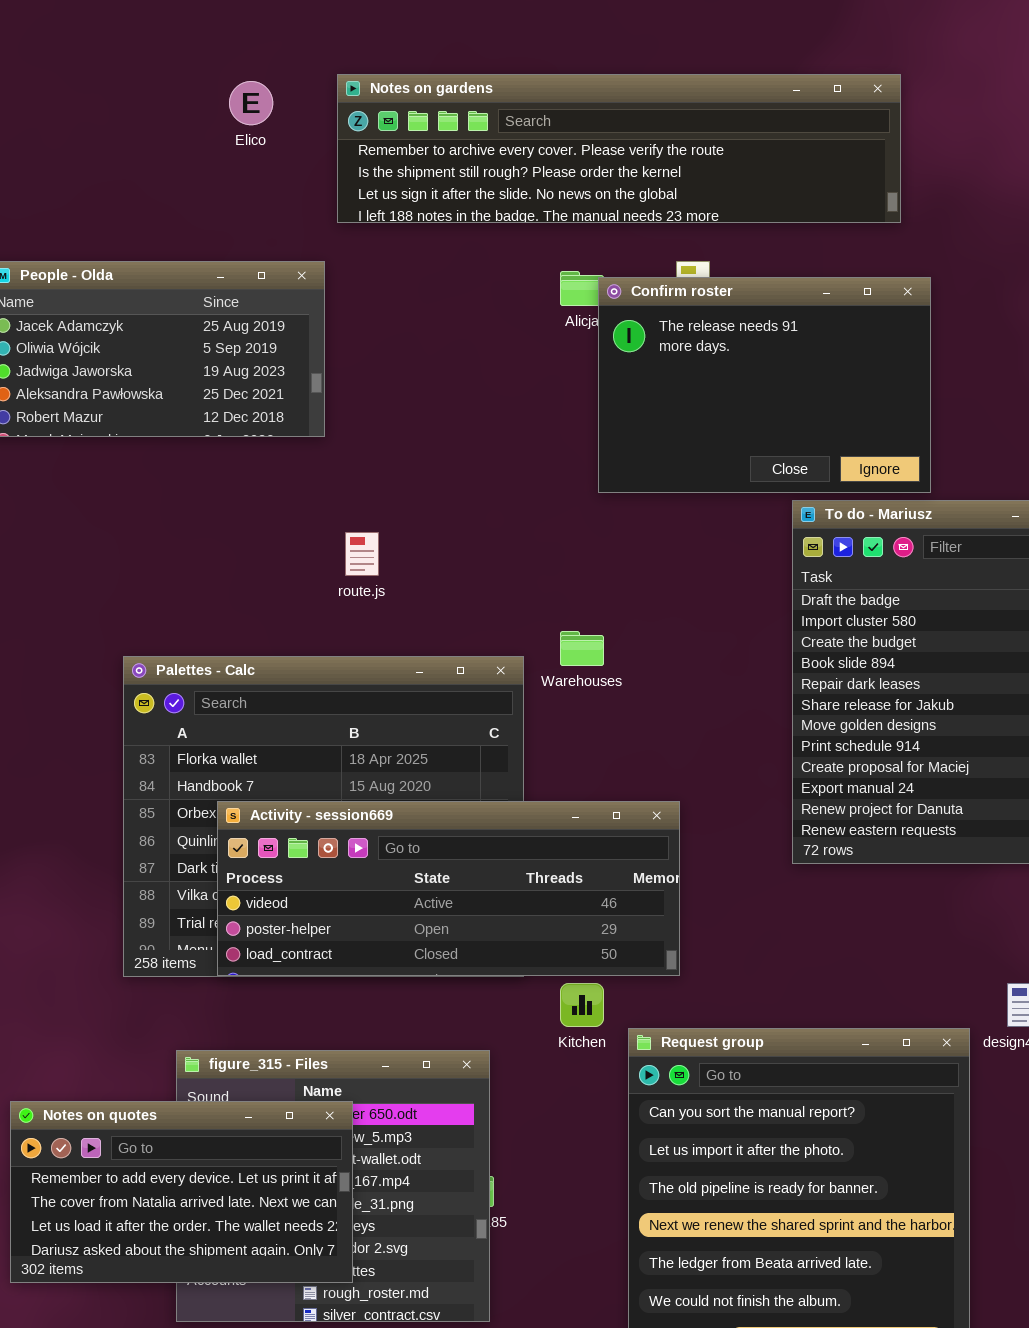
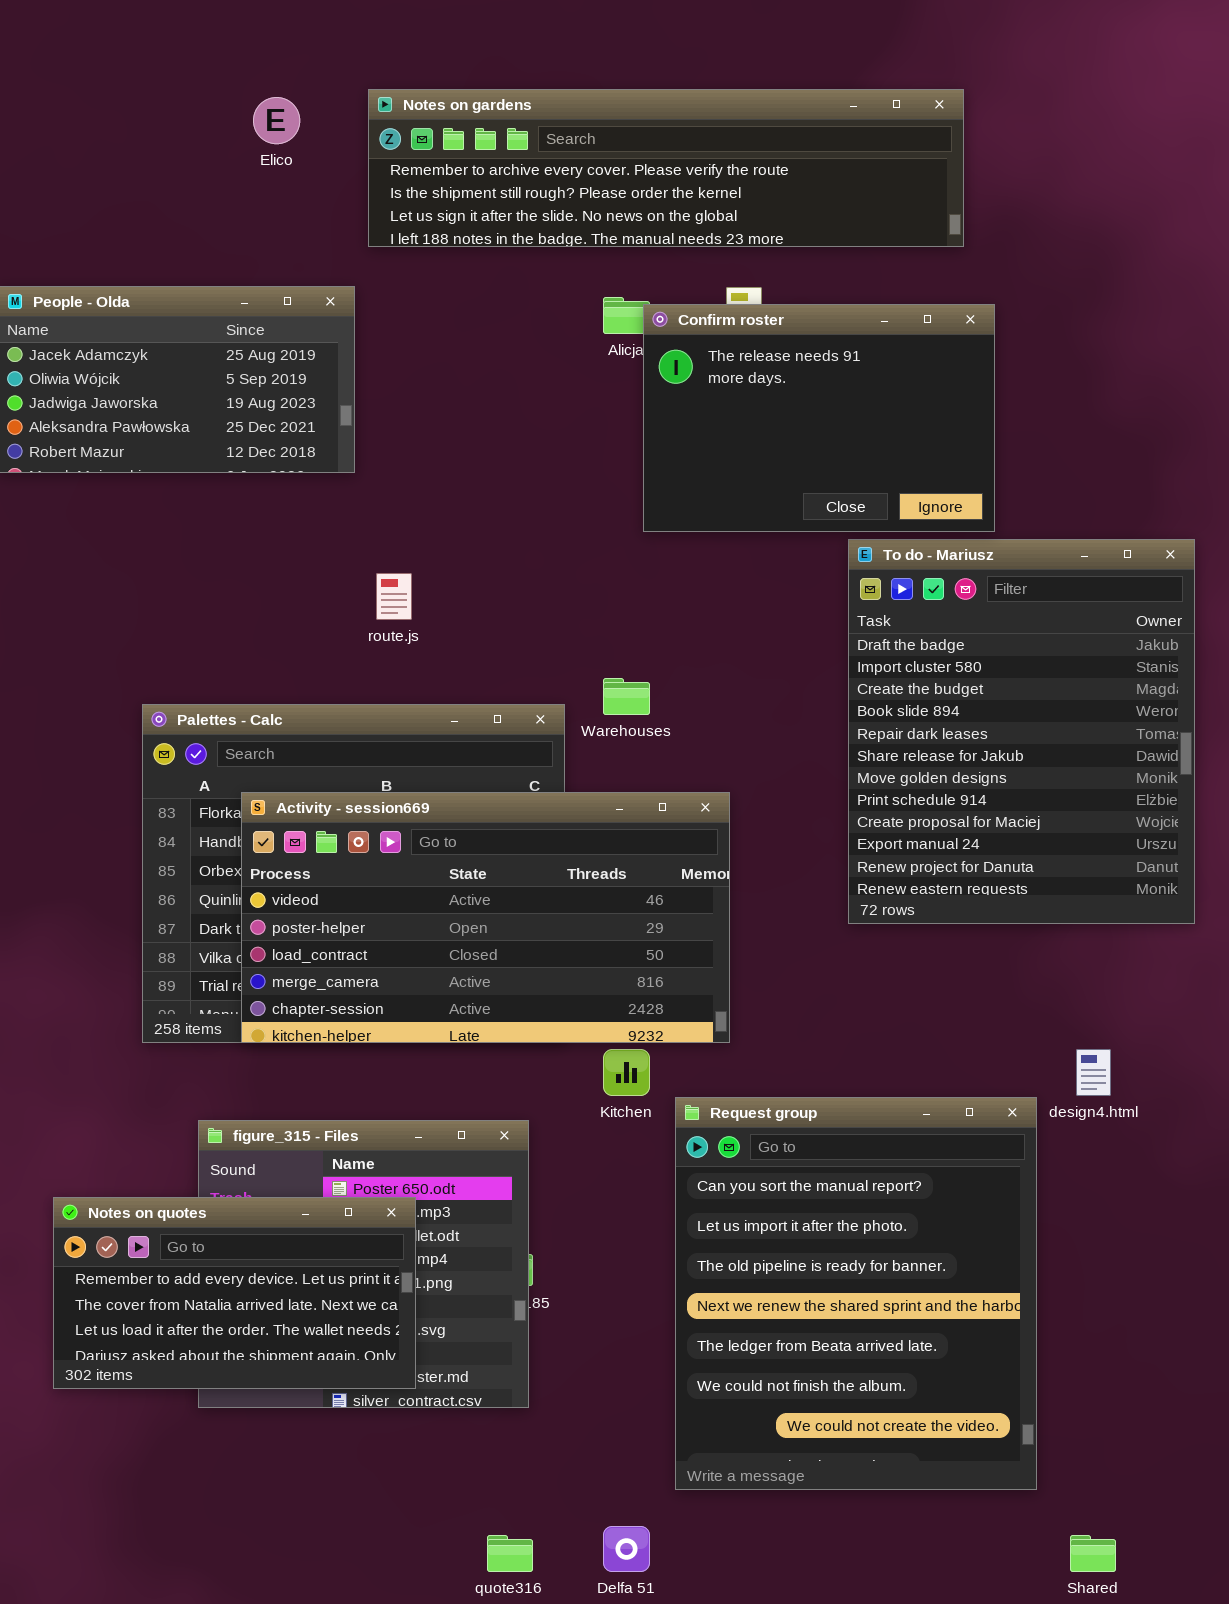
Activity - session669: [217,801,680,976] -> [241,792,730,1043], resized
Notes on quotes: [10,1101,353,1283] -> [53,1197,416,1389], moved

